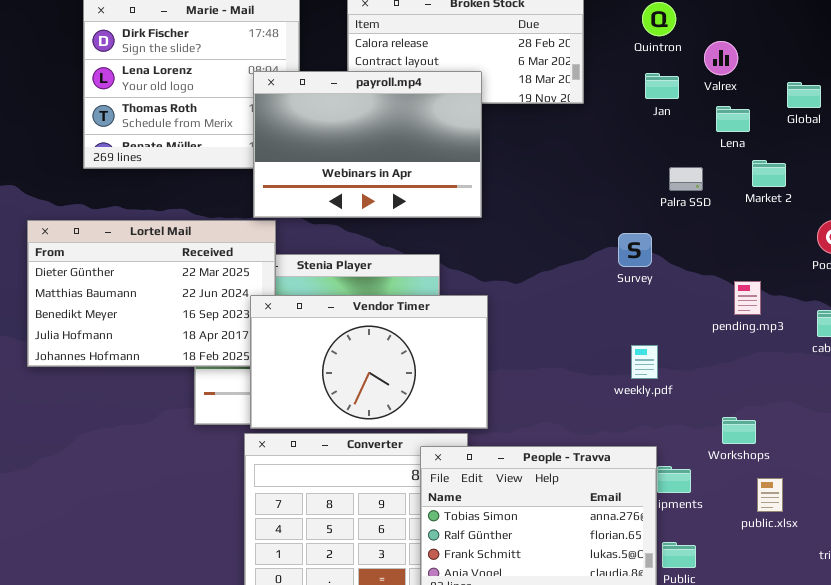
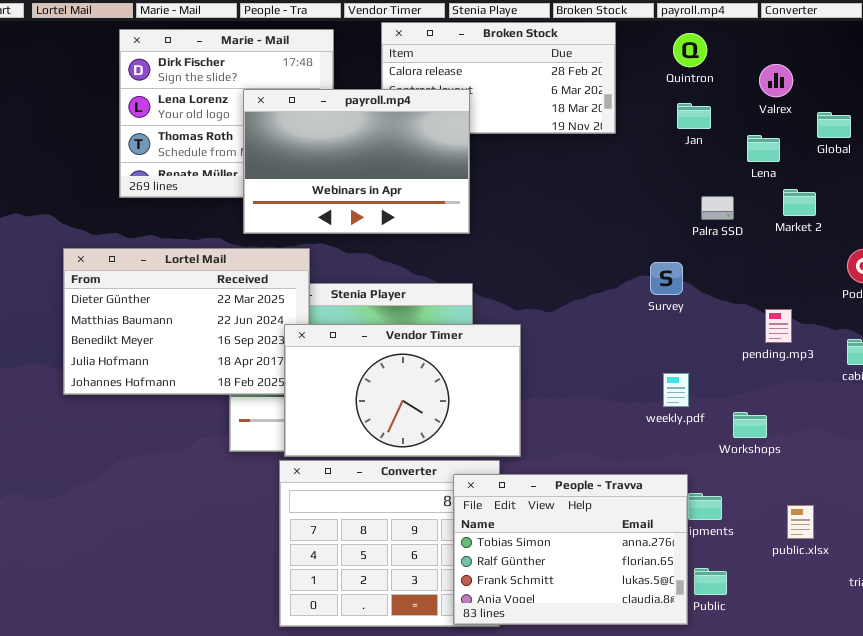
Valrex: [704,41,738,75] -> [759,64,793,97], moved
payroll.mp4: [253,71,482,218] -> [243,89,470,234], moved
Workshops: [722,417,756,444] -> [733,412,767,438], moved

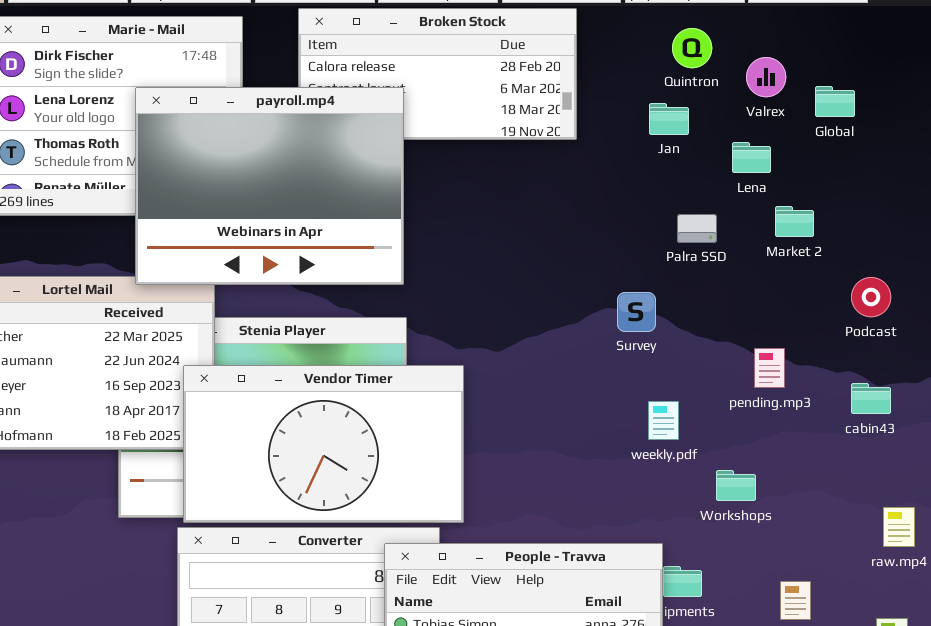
Quintron: [673,33,707,67] -> [672,28,712,68], moved
payroll.mp4: [243,89,470,234] -> [135,87,404,285], resized
Global: [817,112,851,138] -> [815,86,855,117], moved
weekly.pdf: [663,373,689,407] -> [648,401,679,440], moved

